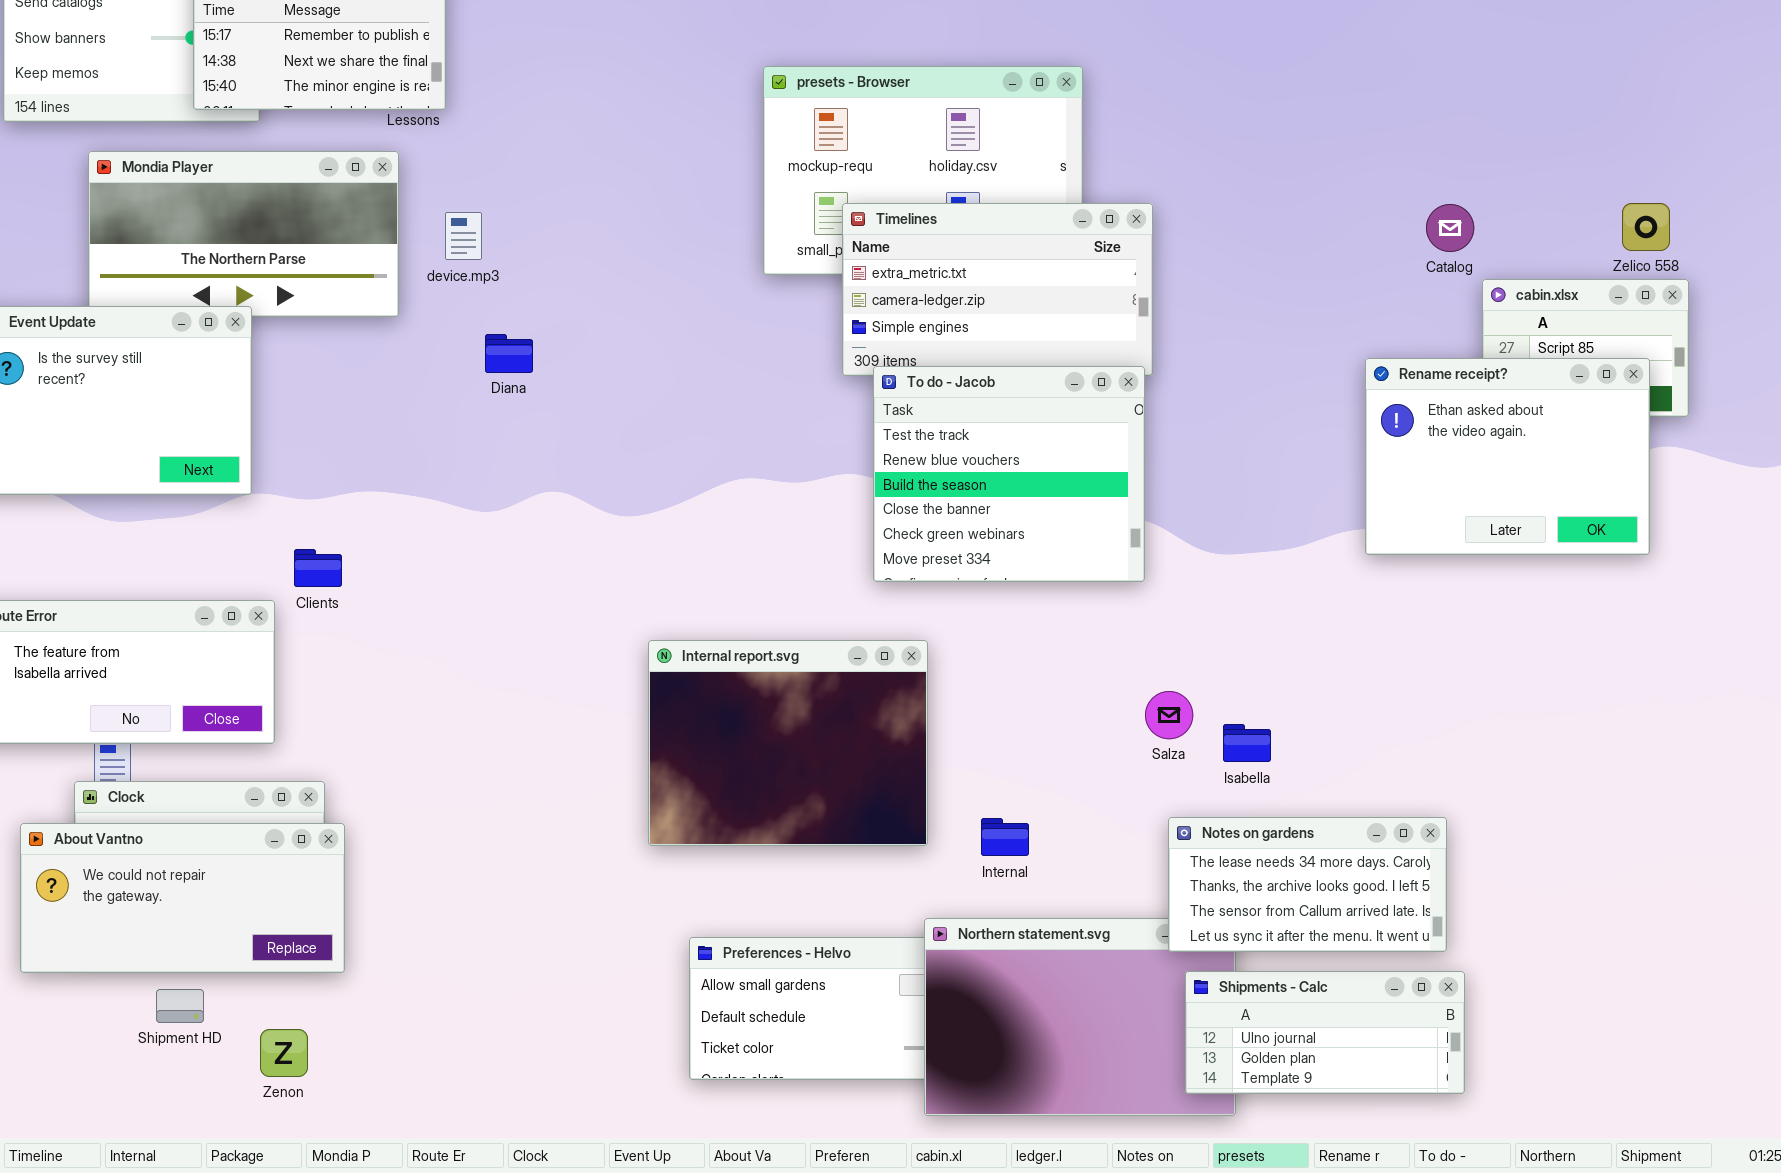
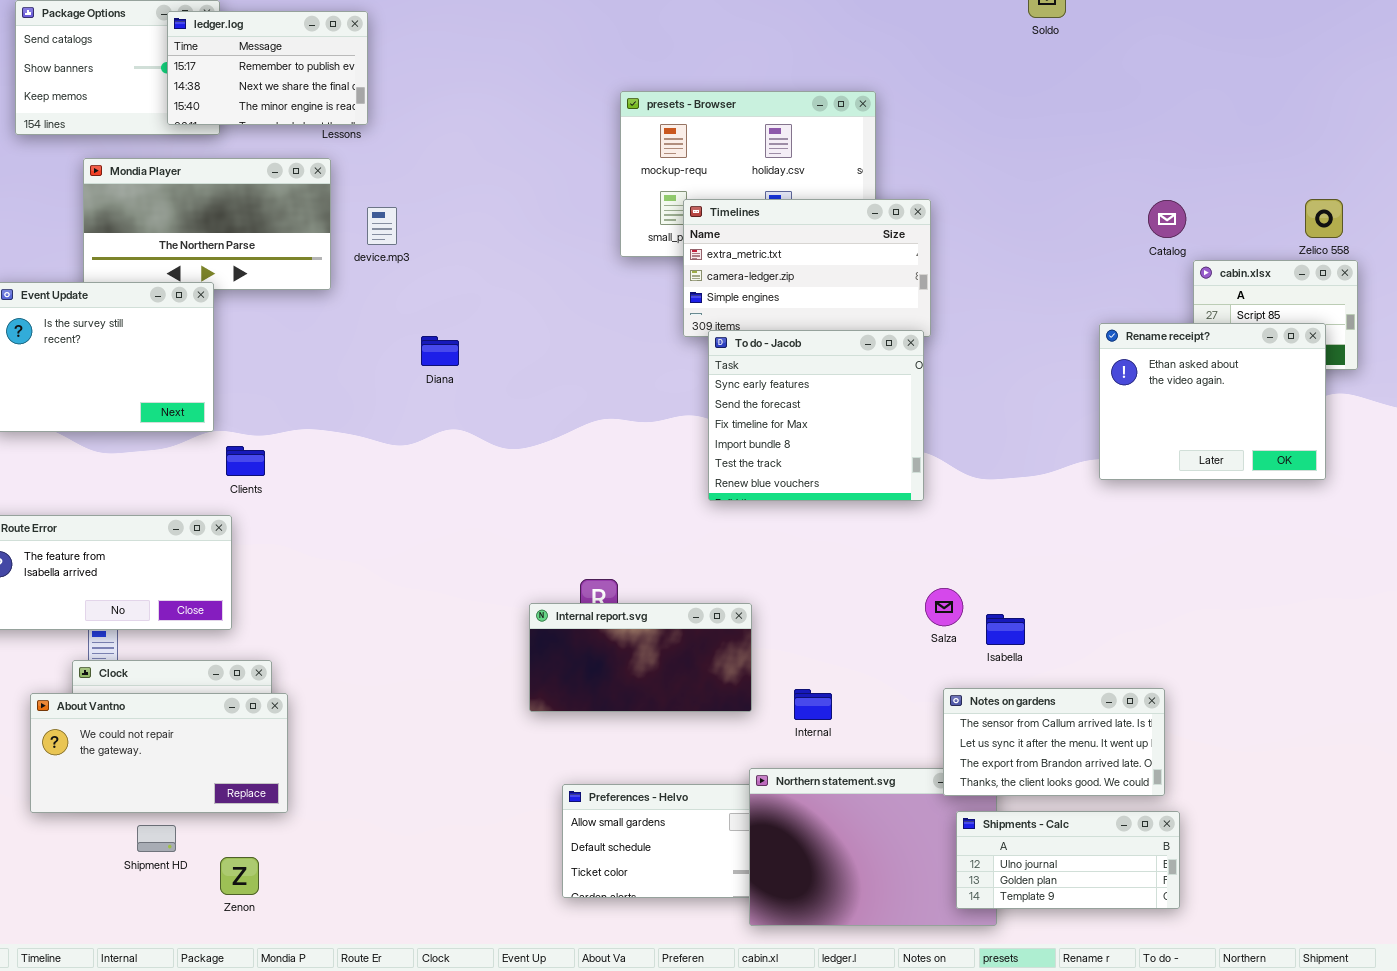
Diana: [485,334,533,373] -> [421,336,459,366], moved
To do - Jacob: [873,366,1145,582] -> [708,330,924,501], scrolled up 4 rows
Clients: [294,549,342,587] -> [226,446,265,476], moved
Internal report.svg: [648,640,928,846] -> [529,603,752,712], resized
Notes on gardens: [1168,817,1447,952] -> [943,688,1165,796], scrolled down 2 rows

